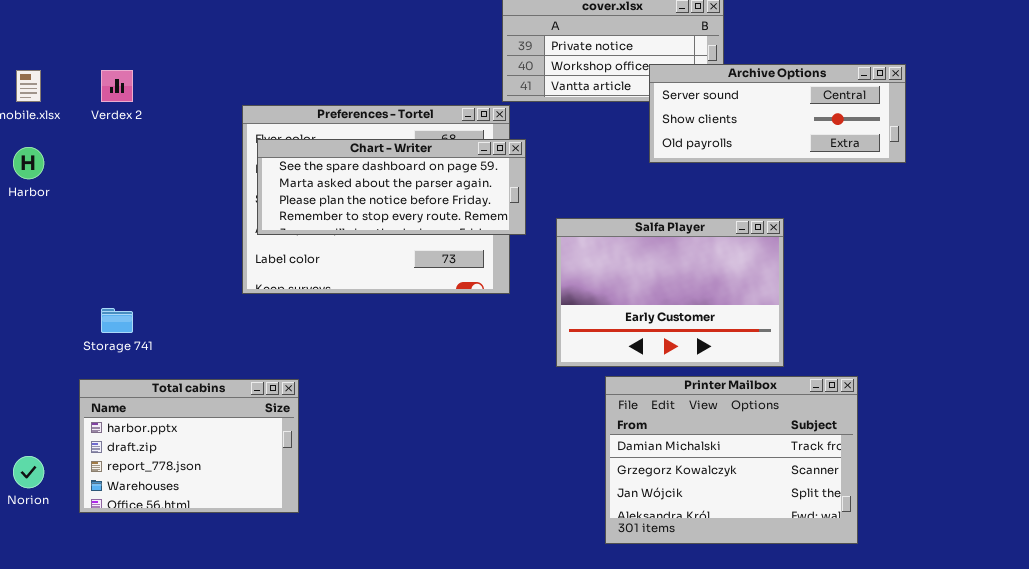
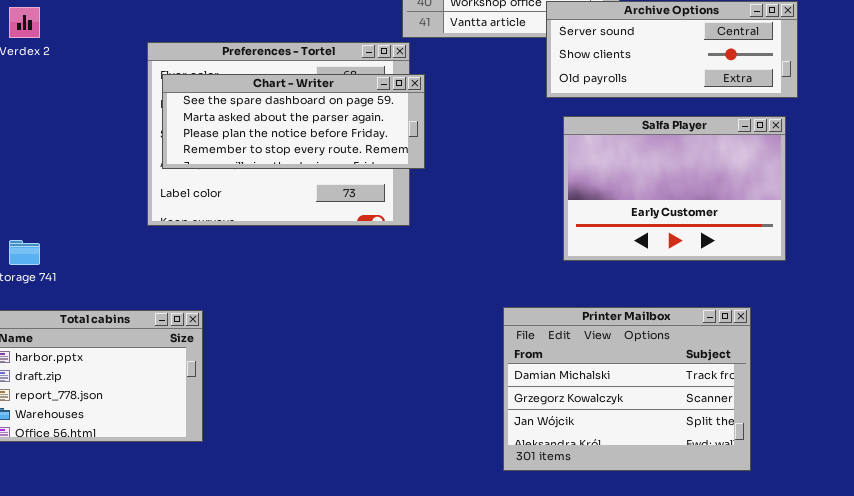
Salfa Player: [556,218,784,367] -> [563,116,786,261], moved

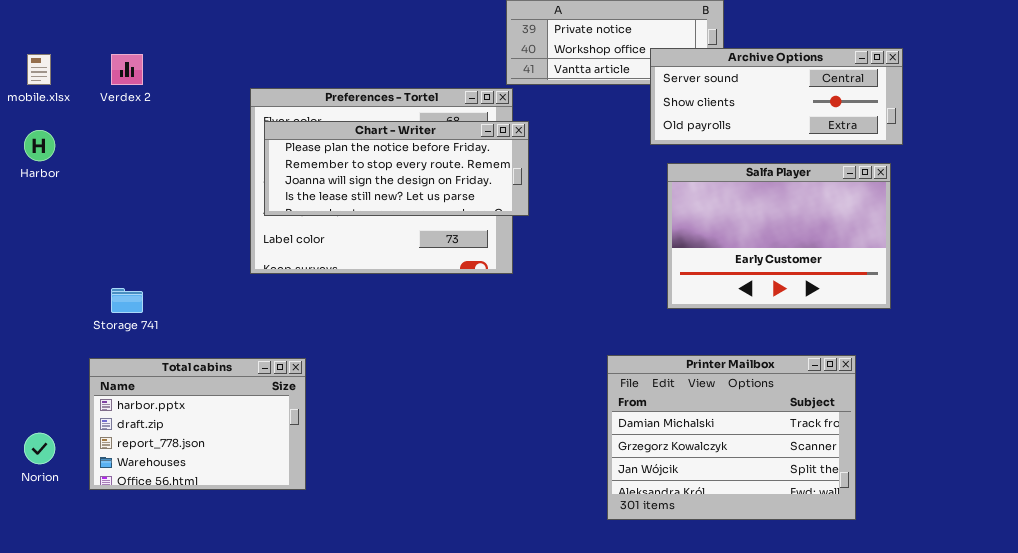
Chart - Writer: [162,74,425,169] -> [264,121,529,216], scrolled down 2 rows

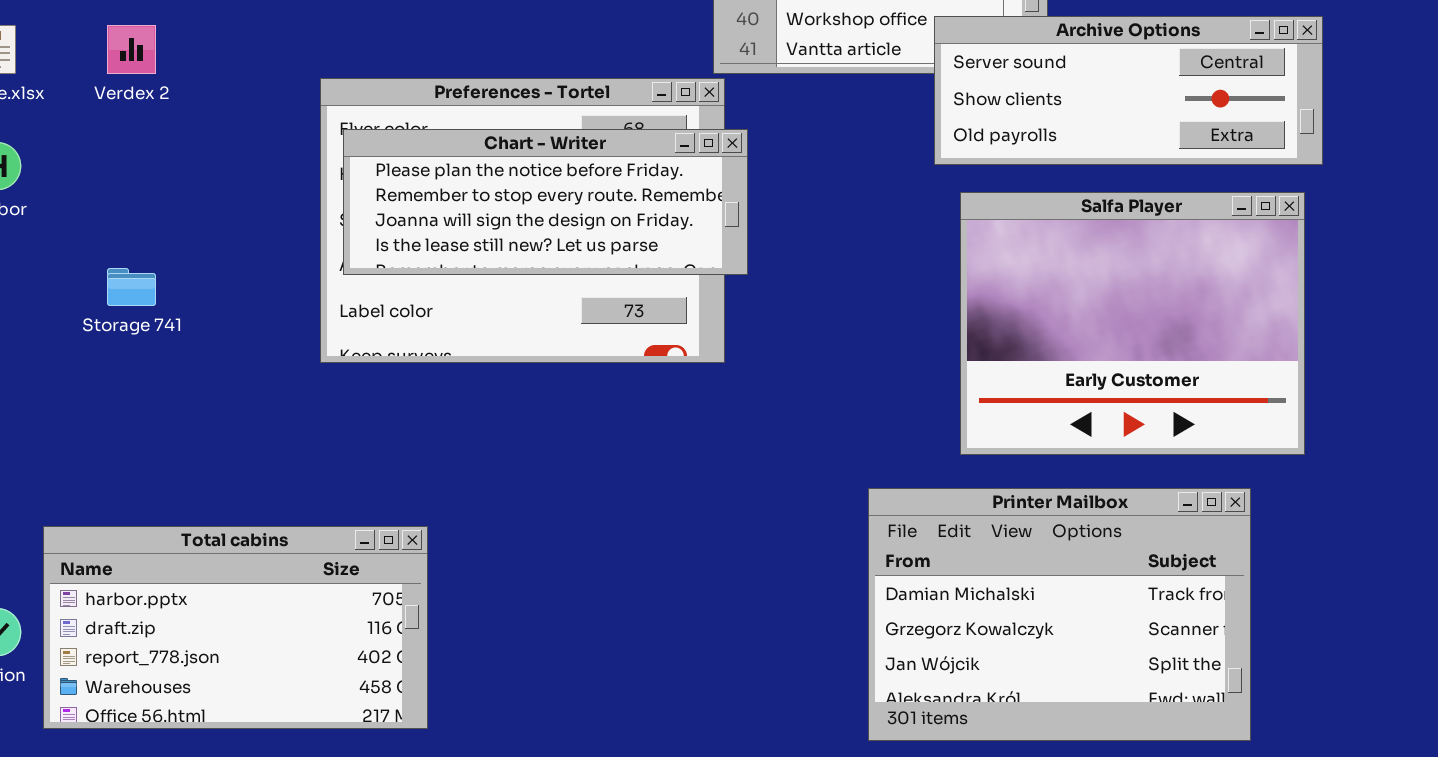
Salfa Player: [667,163,891,309] -> [960,192,1305,455], resized
Storage 741: [111,288,143,313] -> [107,268,156,306], moved
Total cabins: [89,358,306,490] -> [43,526,428,729], moved, resized

